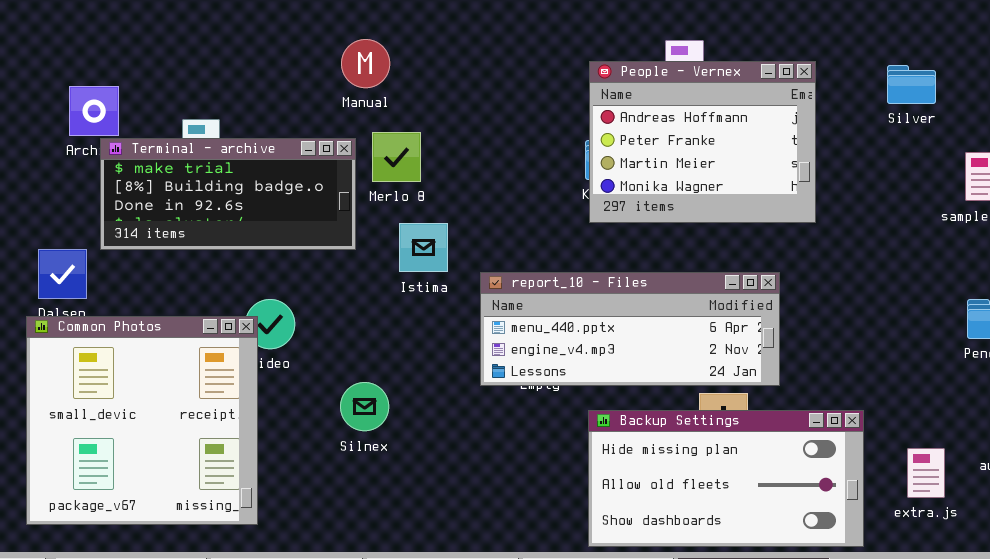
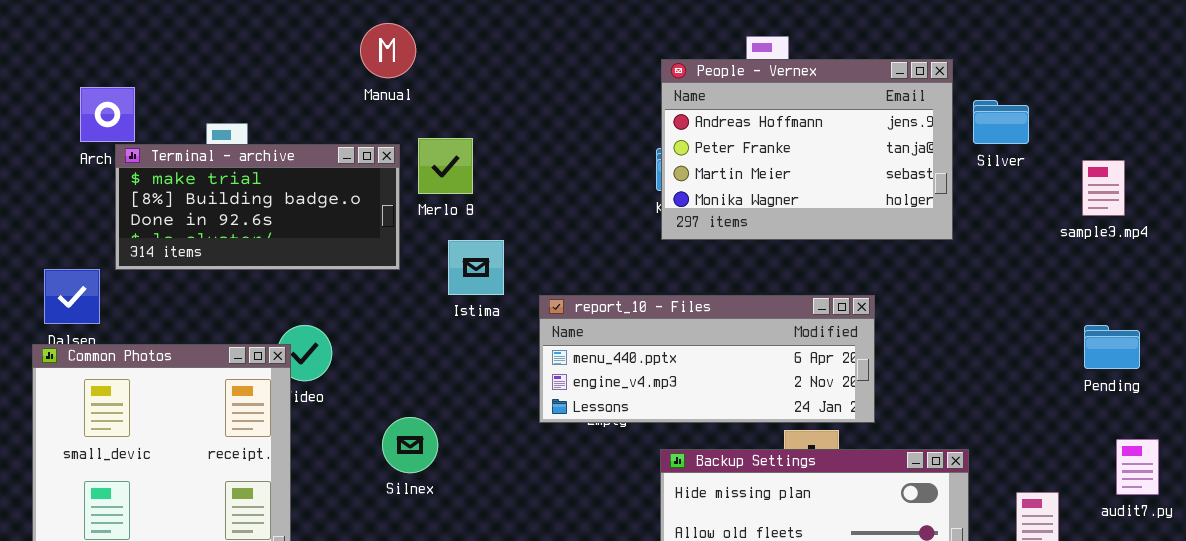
Manual: [341,39,390,88] -> [360,23,416,78], moved
People - Vernex: [589,61,816,223] -> [661,59,953,240], resized
Silver: [887,65,936,104] -> [973,100,1029,144], moved

